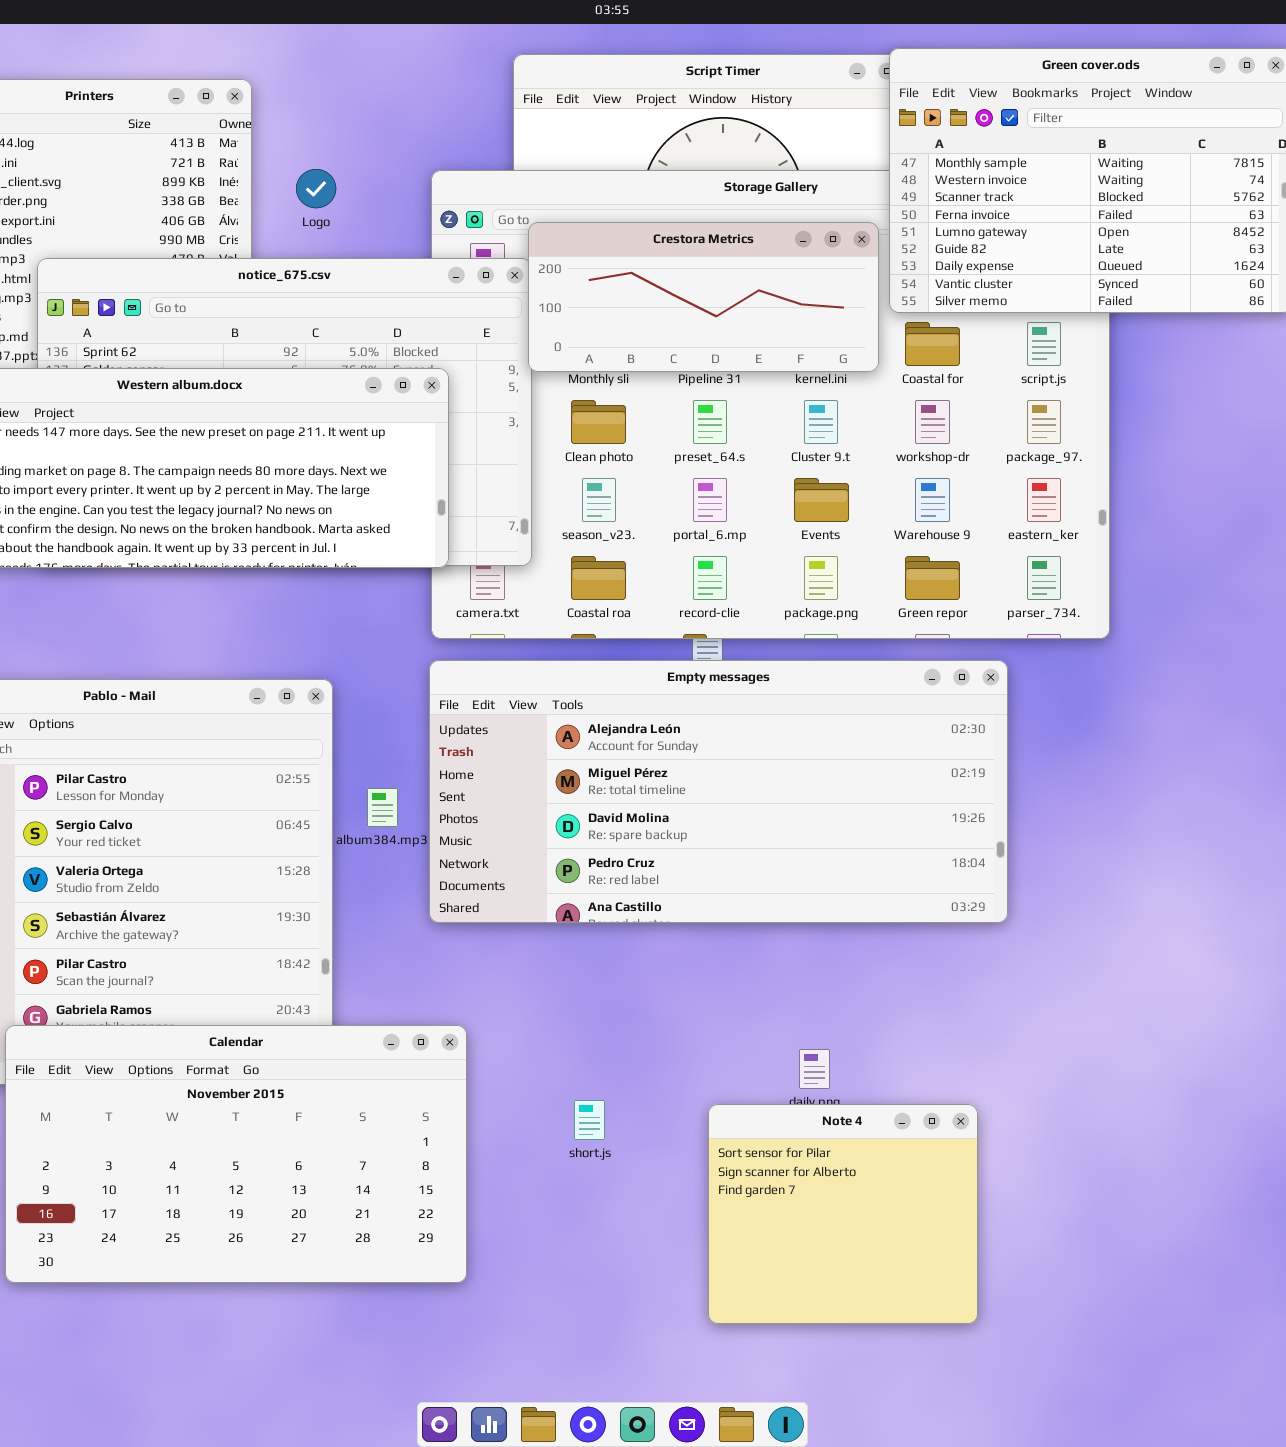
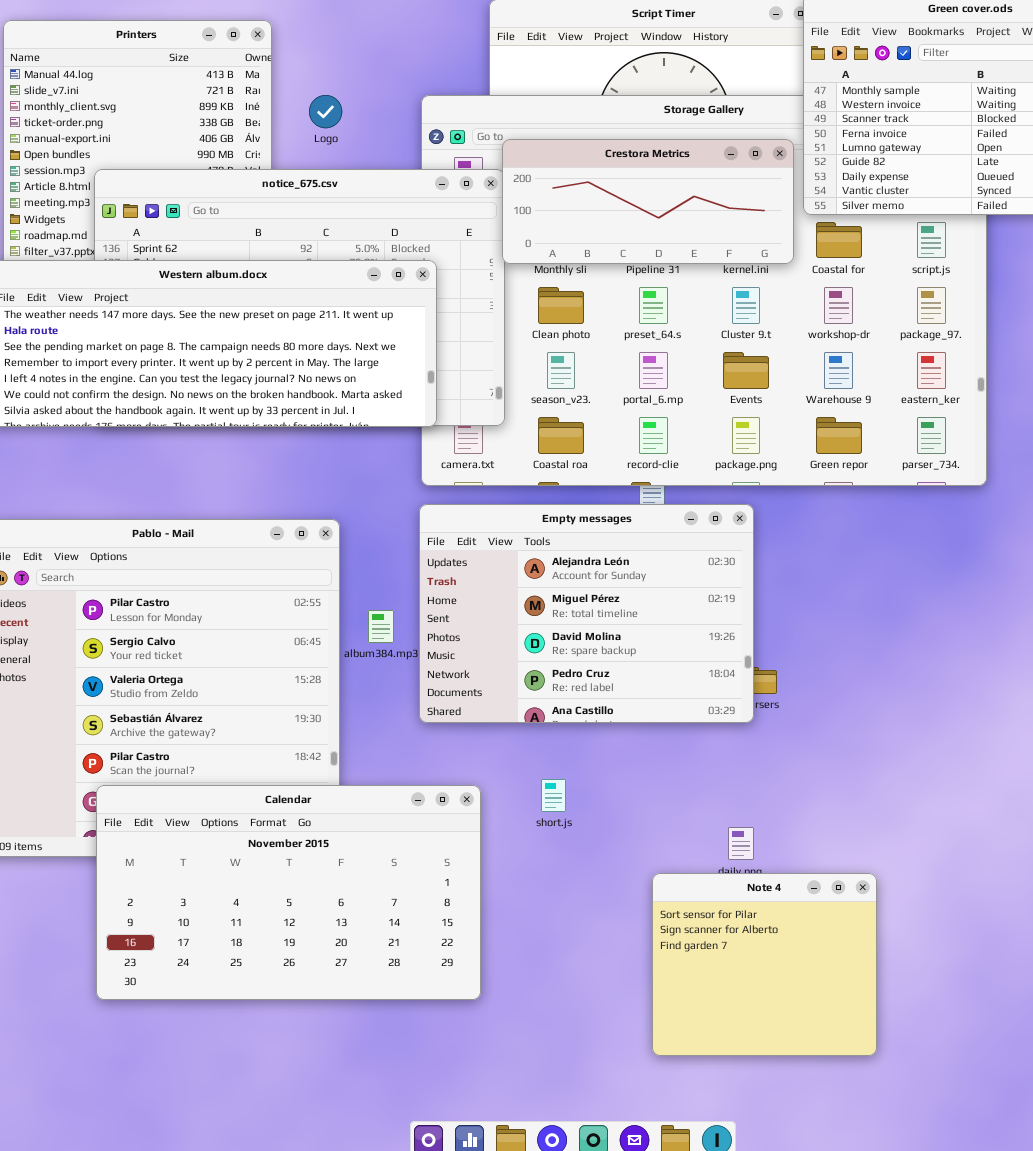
Empty messages: [429,660,1008,923] -> [419,504,754,723], resized
Calendar: [5,1025,467,1283] -> [96,785,481,1000], moved
short.js: [574,1100,605,1140] -> [541,779,566,812], moved

